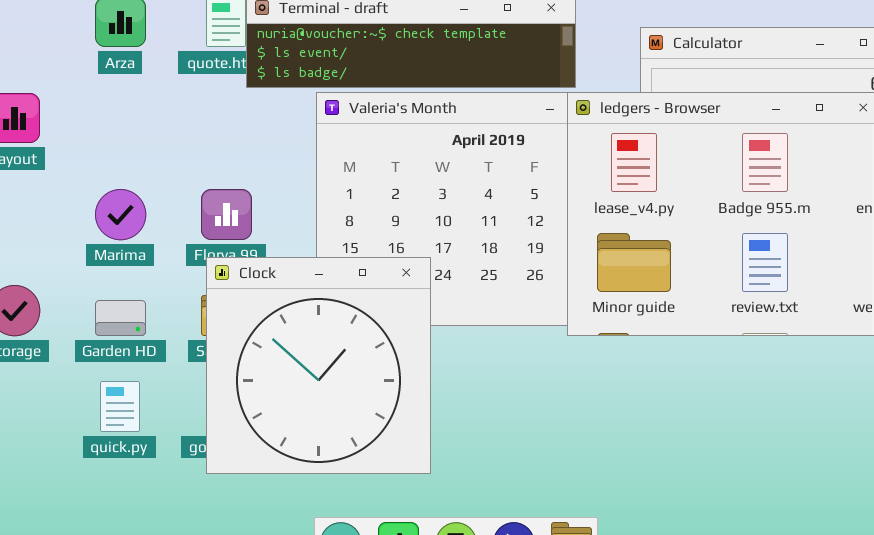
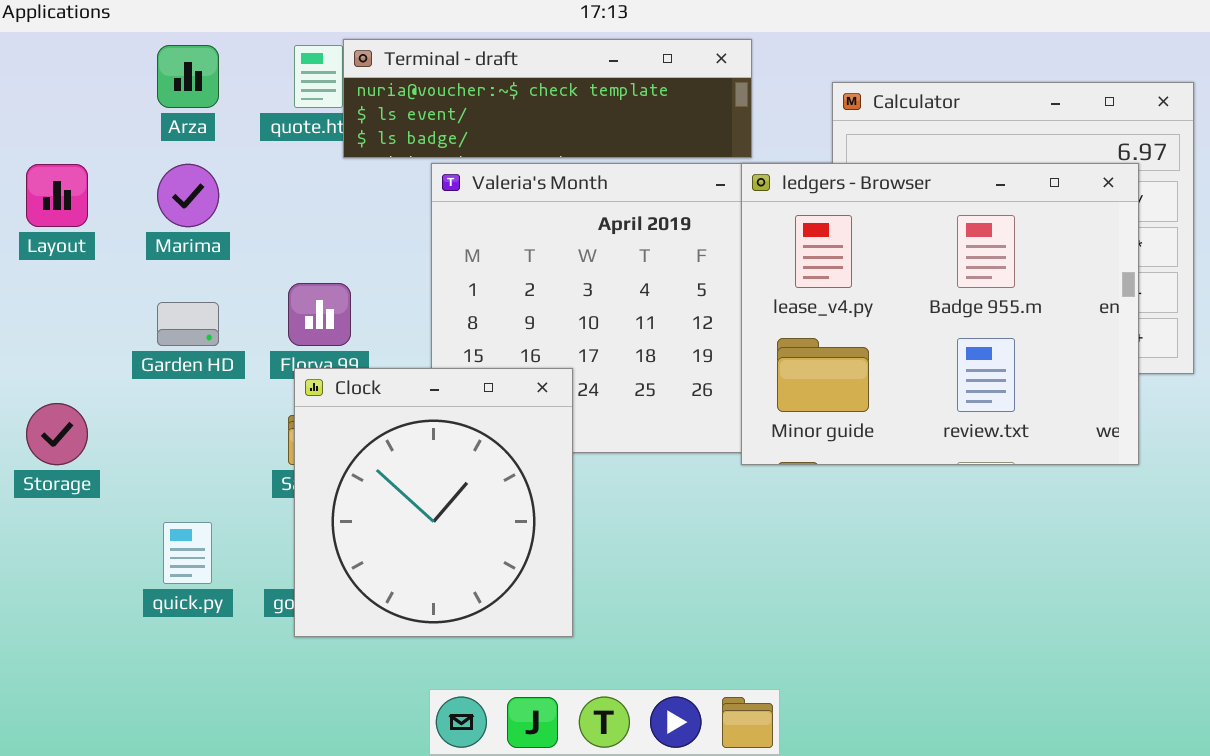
Marima: [95,189,146,240] -> [157,164,219,227], moved
Garden HD: [95,300,146,336] -> [157,302,219,346], moved

